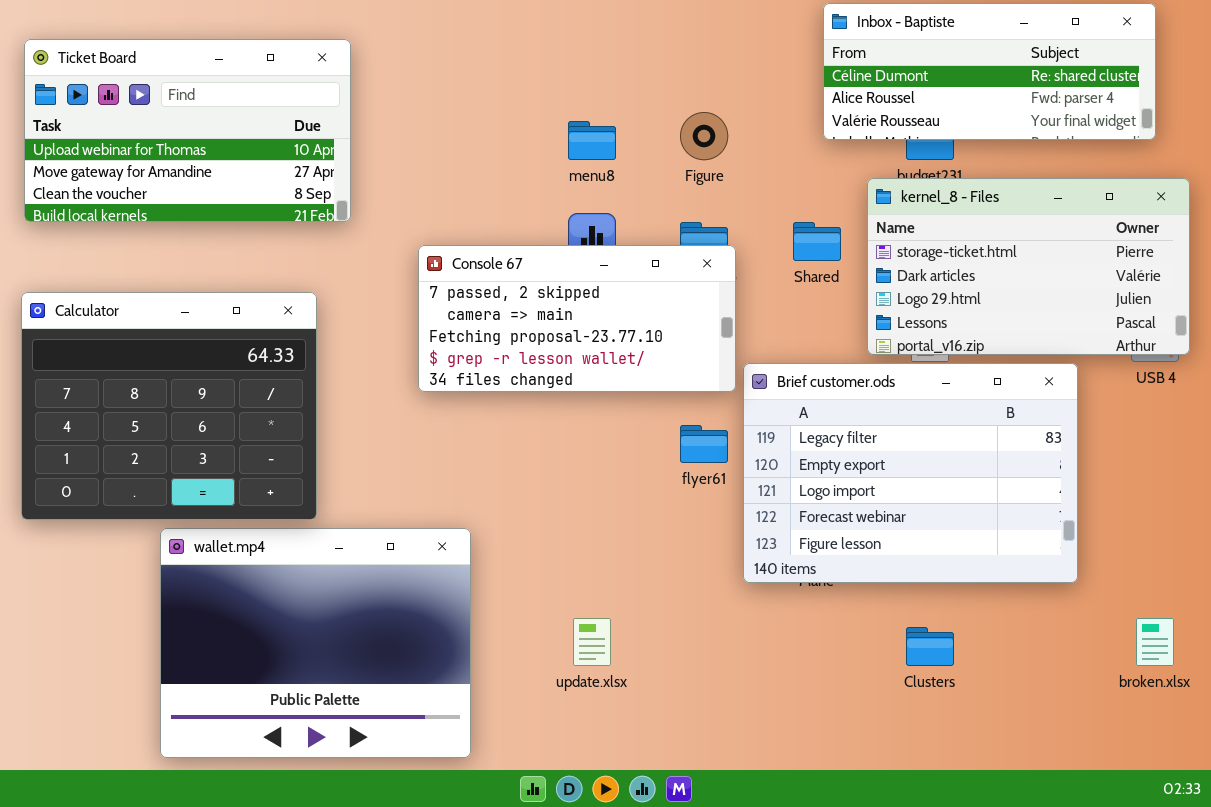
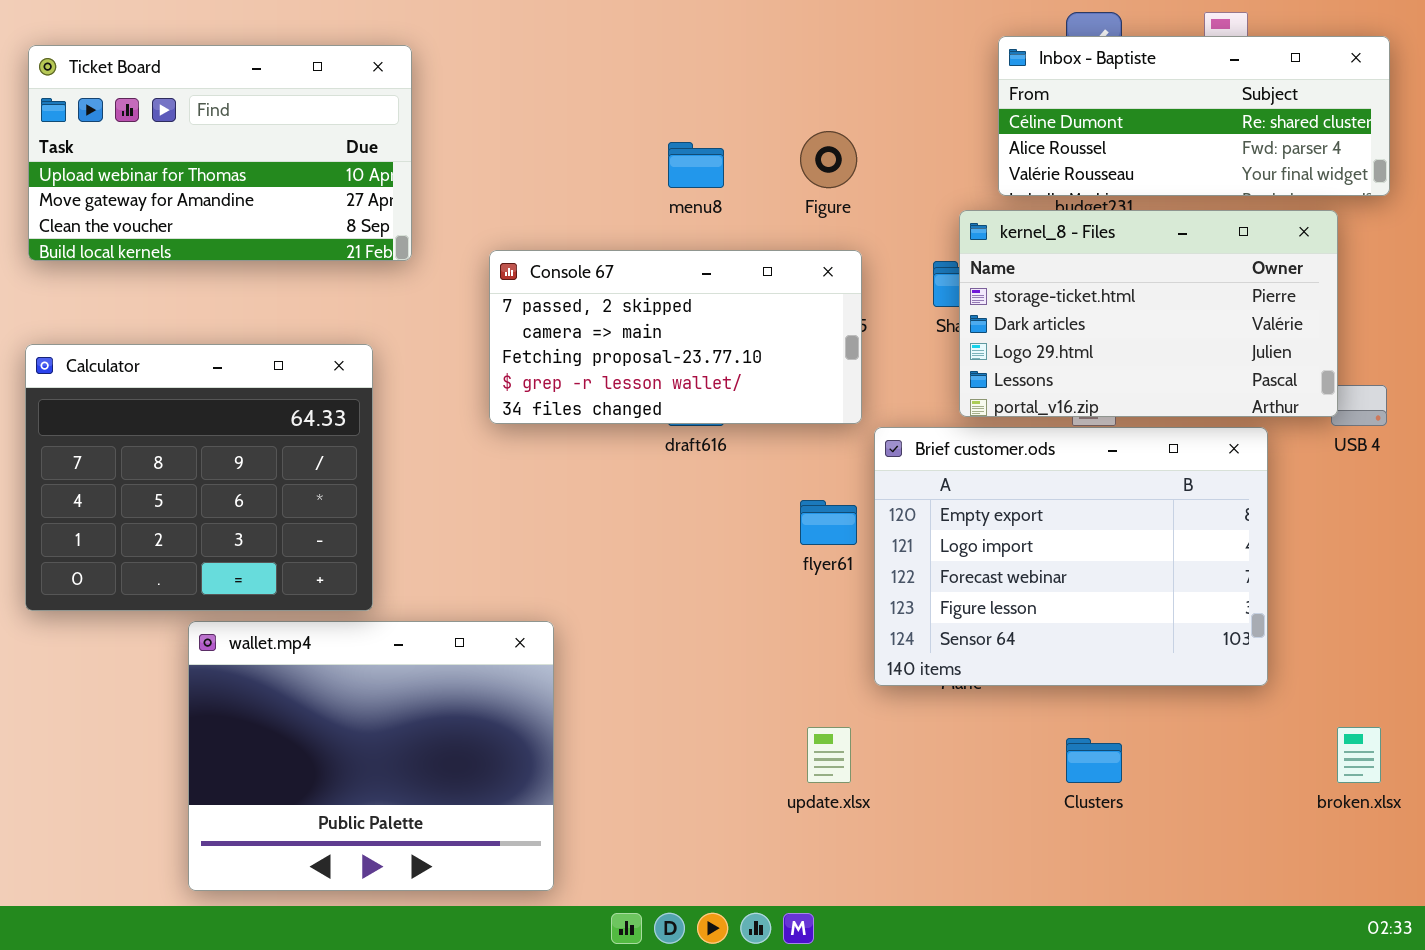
Inbox - Baptiste: [823,3,1156,140] -> [998,36,1390,196], moved
kernel_8 - Files: [867,178,1190,355] -> [959,210,1338,417], moved
Console 67: [418,245,736,392] -> [489,250,862,424], moved
Brief customer.ods: [743,363,1078,583] -> [874,427,1268,686], scrolled down 1 row
update.xlsx: [573,618,611,666] -> [807,727,851,783], moved

